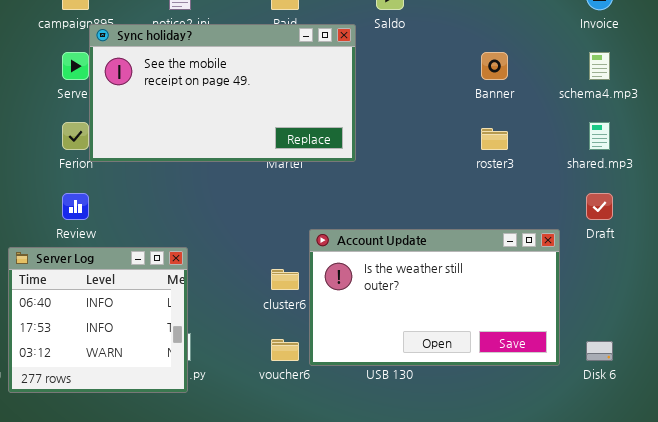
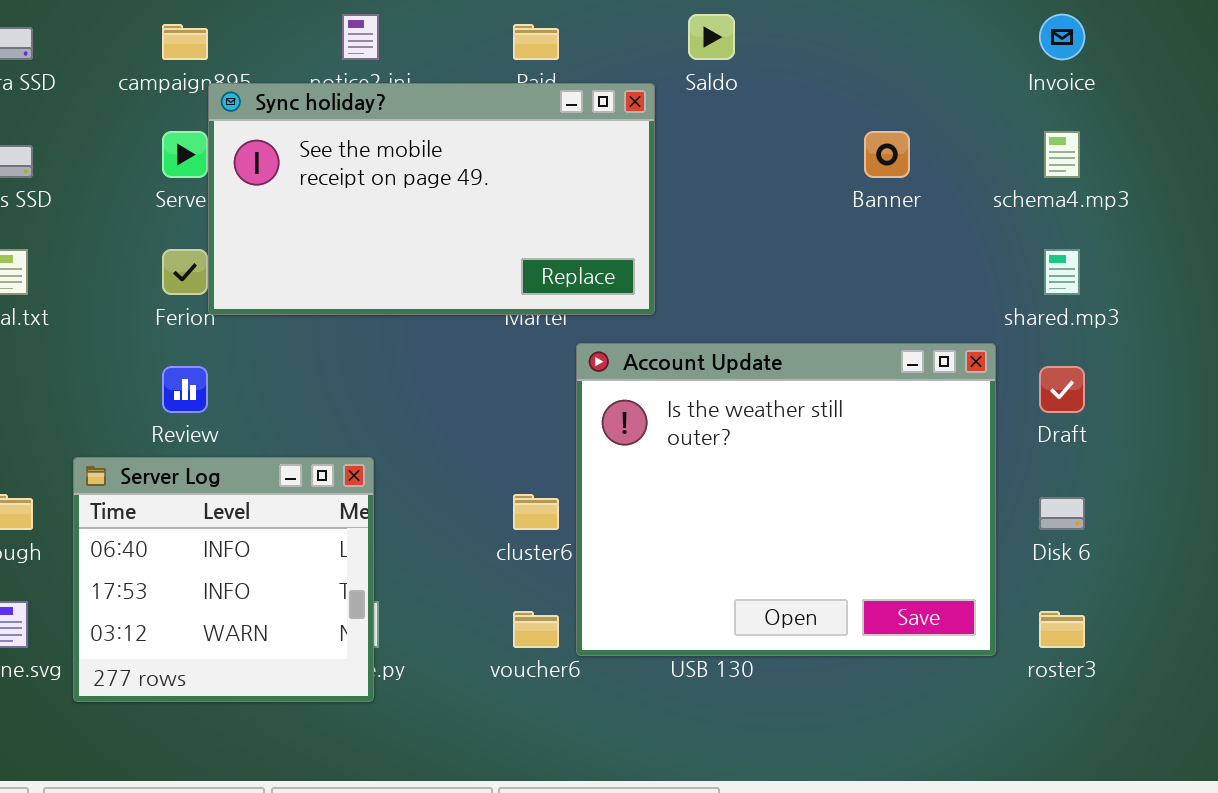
roster3: [481,128,508,150] -> [1039,611,1085,648], moved
Account Update: [309,229,560,366] -> [576,343,996,656], resized
Disk 6: [586,341,613,361] -> [1039,497,1085,530], moved

